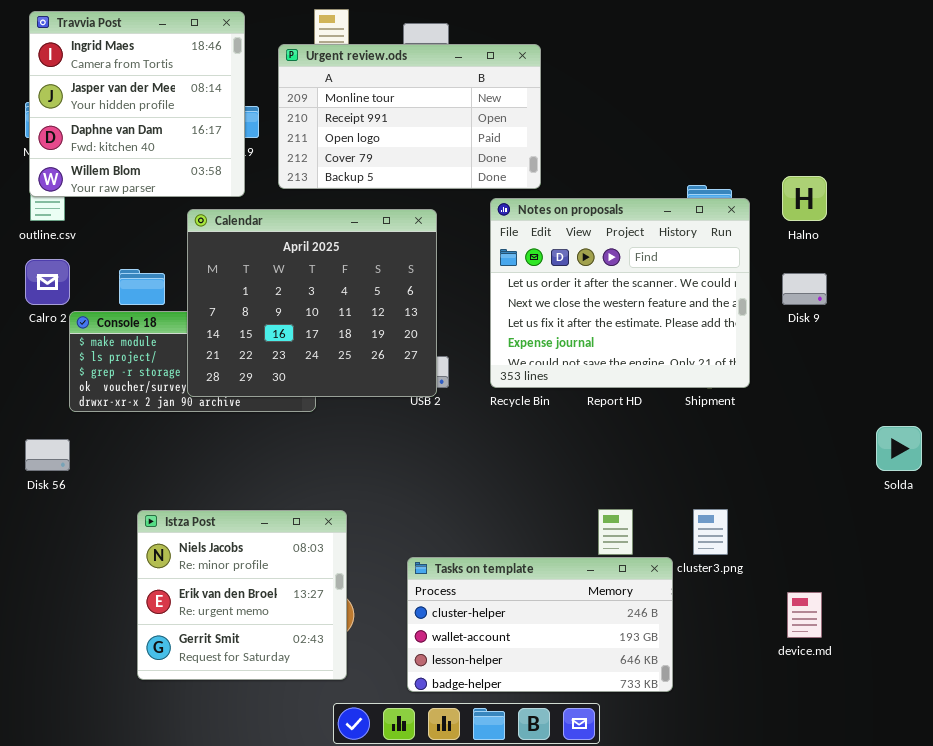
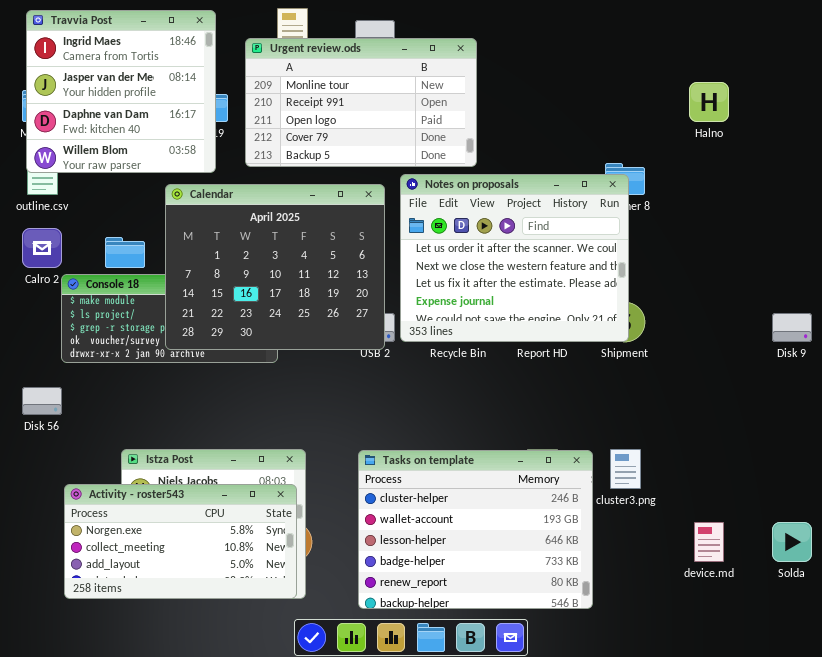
Halno: [782,176,827,221] -> [689,82,729,122], moved
Notes on proposals: [490,198,750,388] -> [400,174,629,342], moved
Disk 9: [782,273,827,305] -> [772,313,812,342], moved
Solda: [876,426,922,471] -> [772,522,812,562], moved
Activity - roster543: none -> [64,484,297,599], opened
Tasks on template: [407,557,673,692] -> [358,450,593,609], resized

